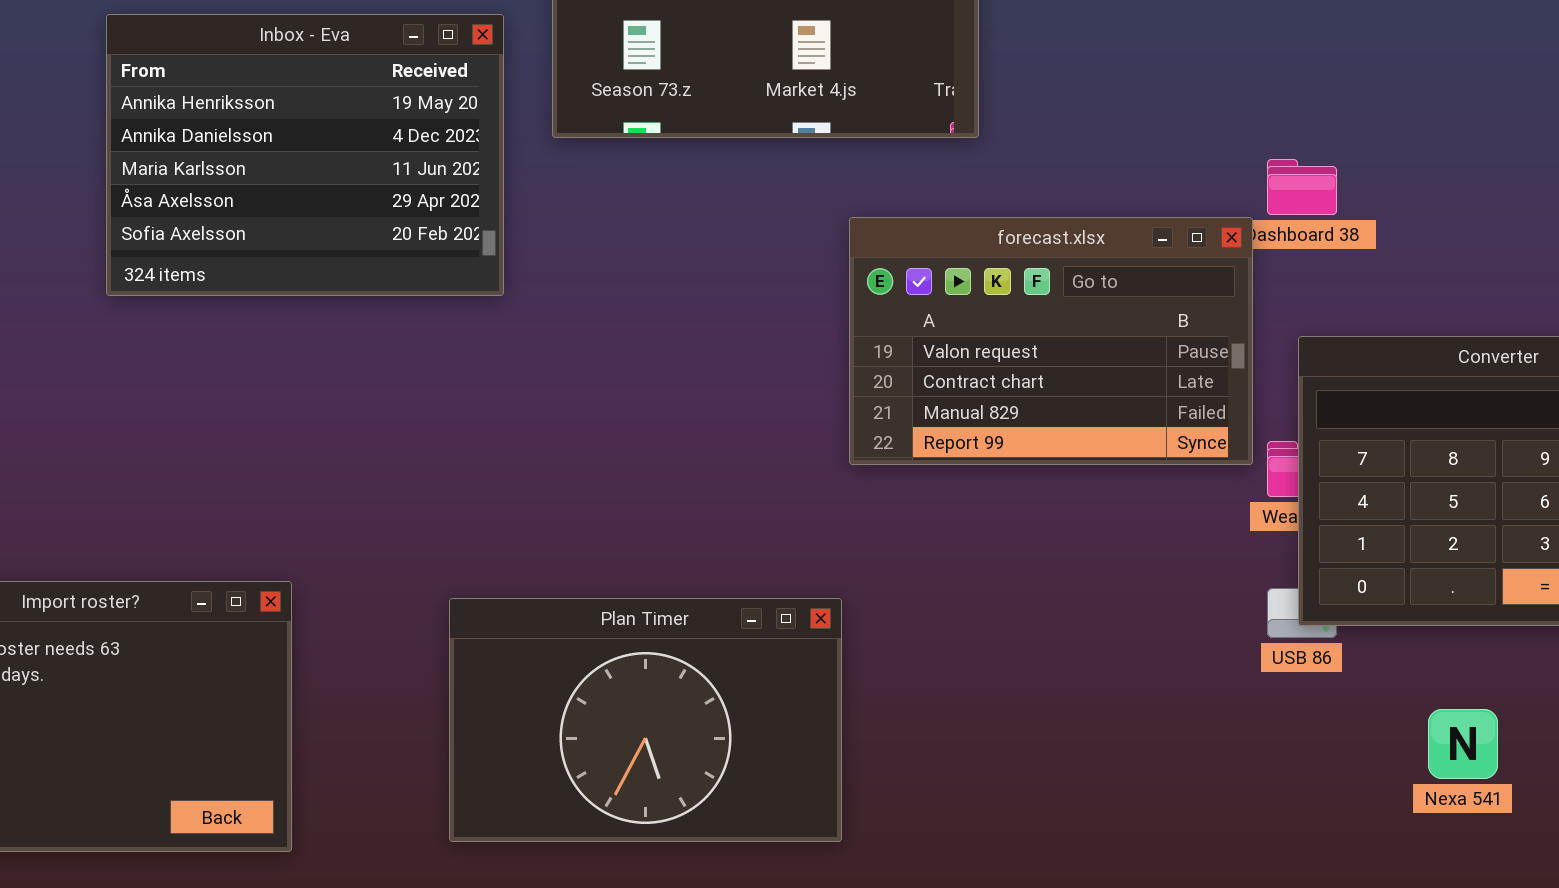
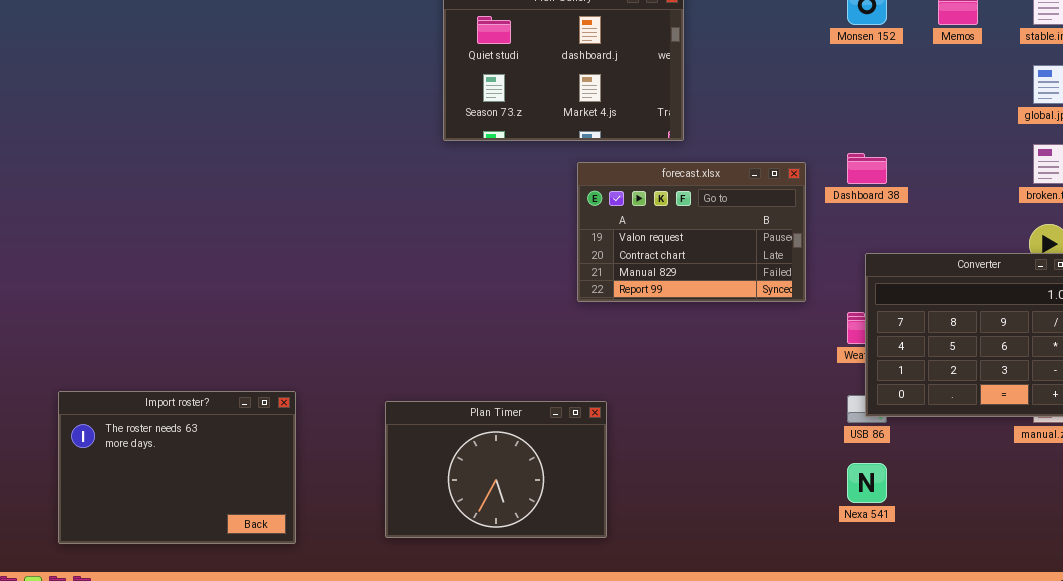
Inbox - Eva: [106,14,504,296] -> none, closed
forecast.xlsx: [849,217,1253,465] -> [577,162,806,302], moved
Nexa 541: [1428,709,1498,779] -> [847,463,887,503], moved

